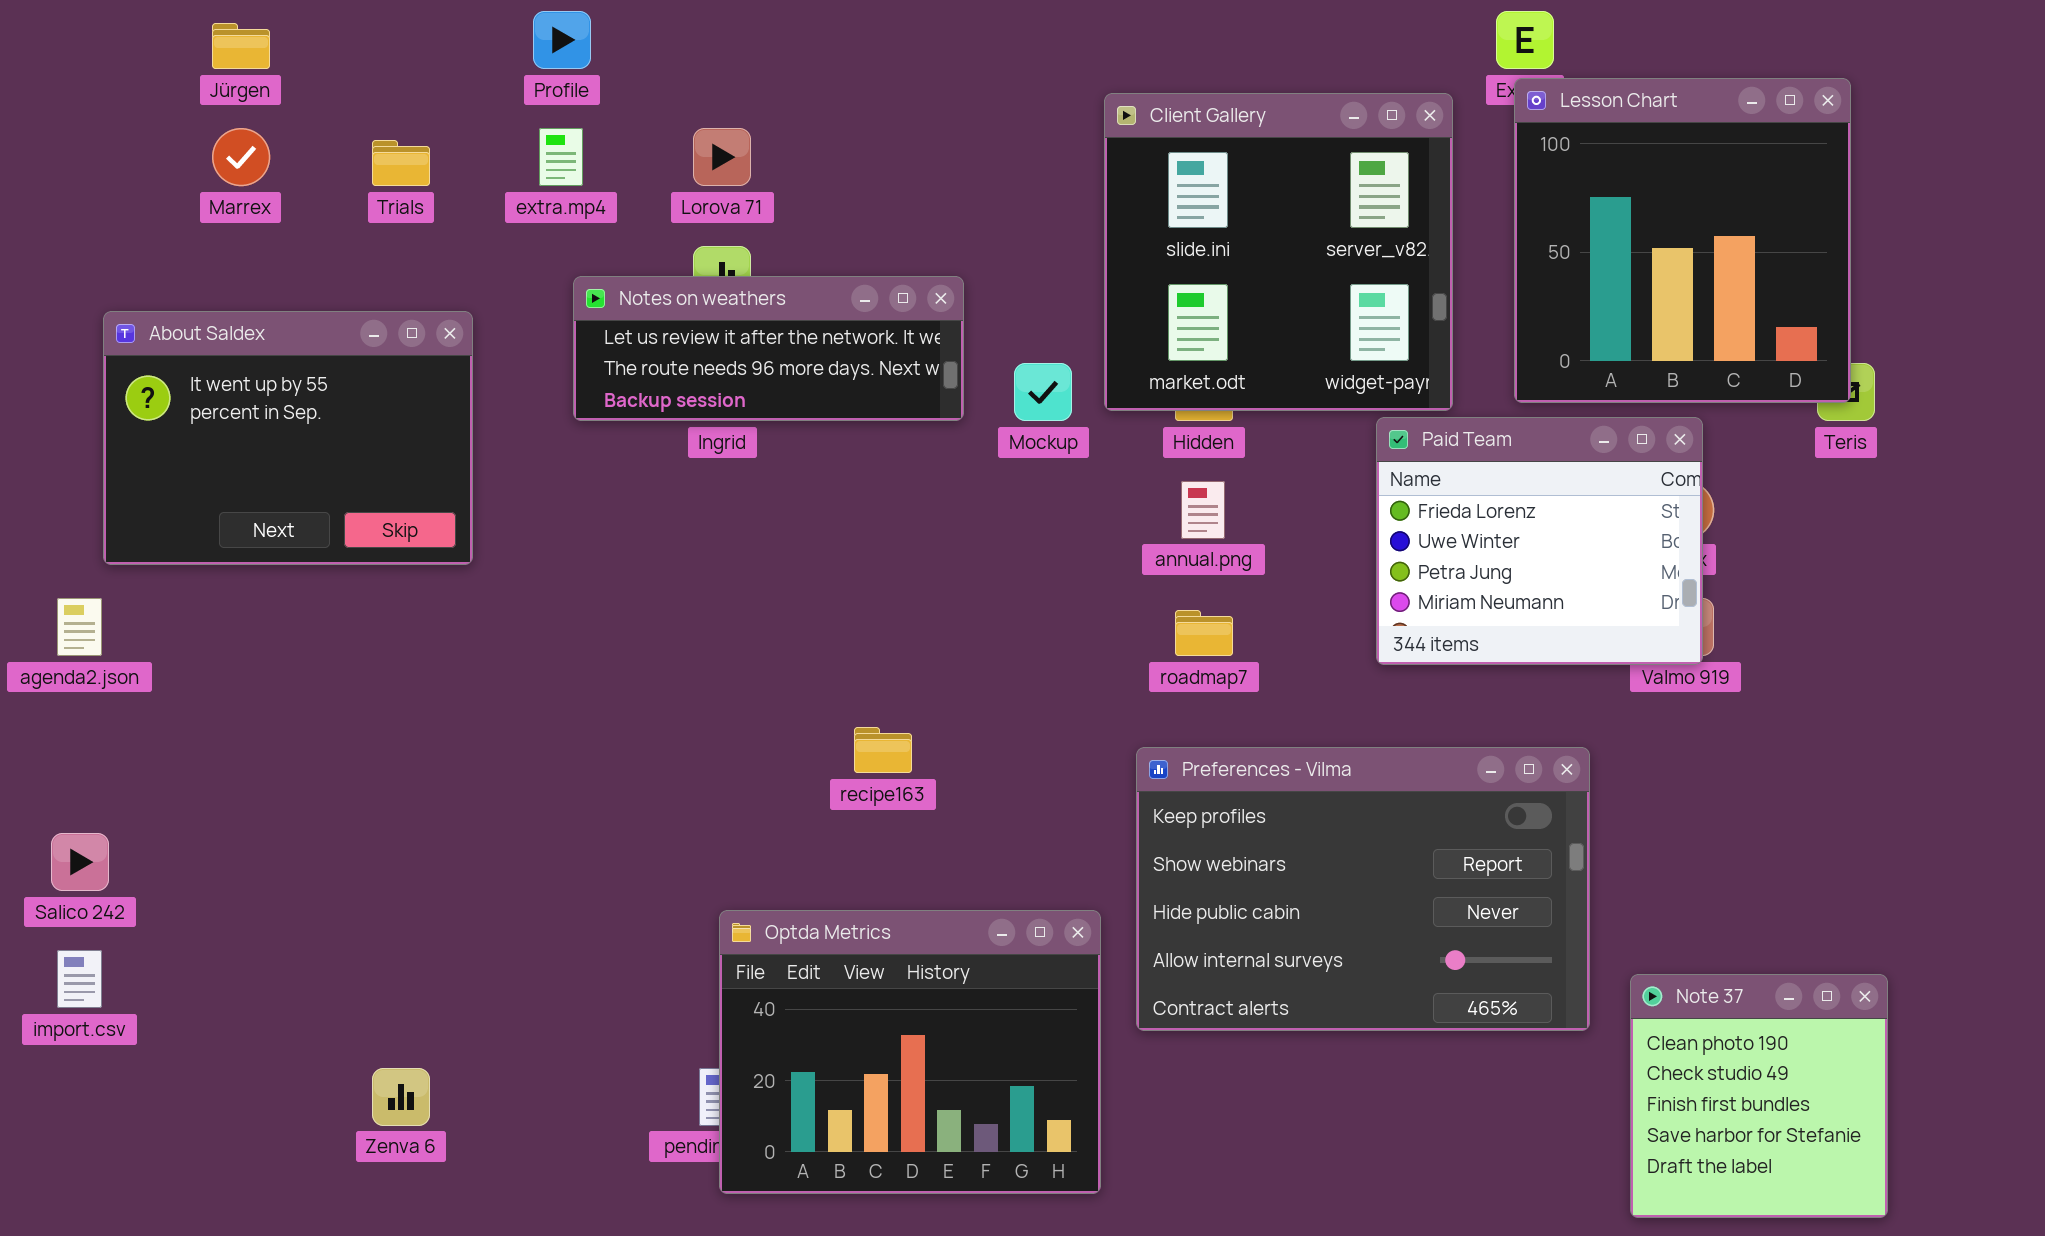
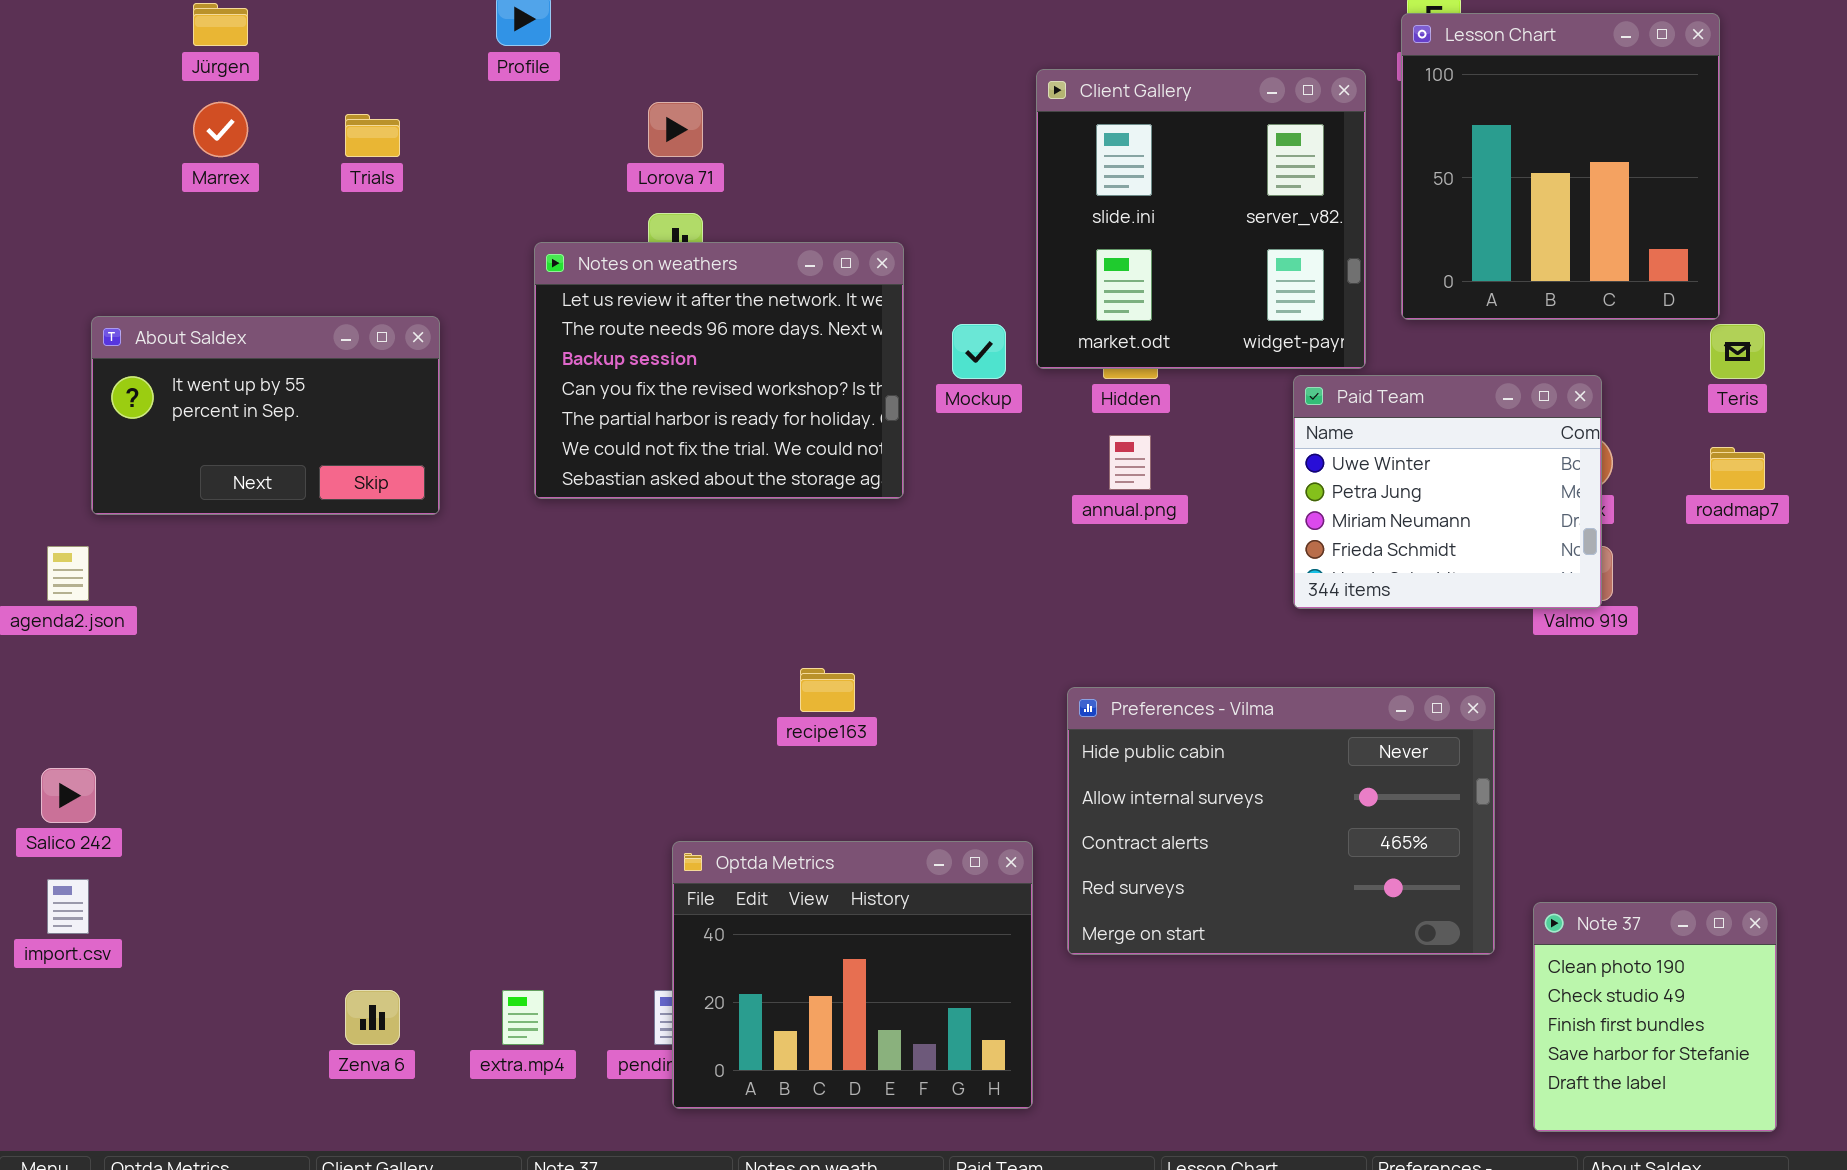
Lesson Chart: [1514,78,1851,403] -> [1401,13,1720,320], moved
extra.mp4: [539,128,583,186] -> [502,990,544,1045], moved
Notes on weathers: [573,276,964,421] -> [534,242,904,499], resized
About Saldex: [103,311,473,565] -> [91,316,440,515], resized
Paid Team: [1376,417,1703,665] -> [1293,375,1602,609], scrolled down 1 row
roadmap7: [1175,610,1233,656] -> [1710,447,1765,490], moved
Preferences - Vilma: [1136,747,1590,1031] -> [1067,687,1495,955], scrolled down 2 rows

